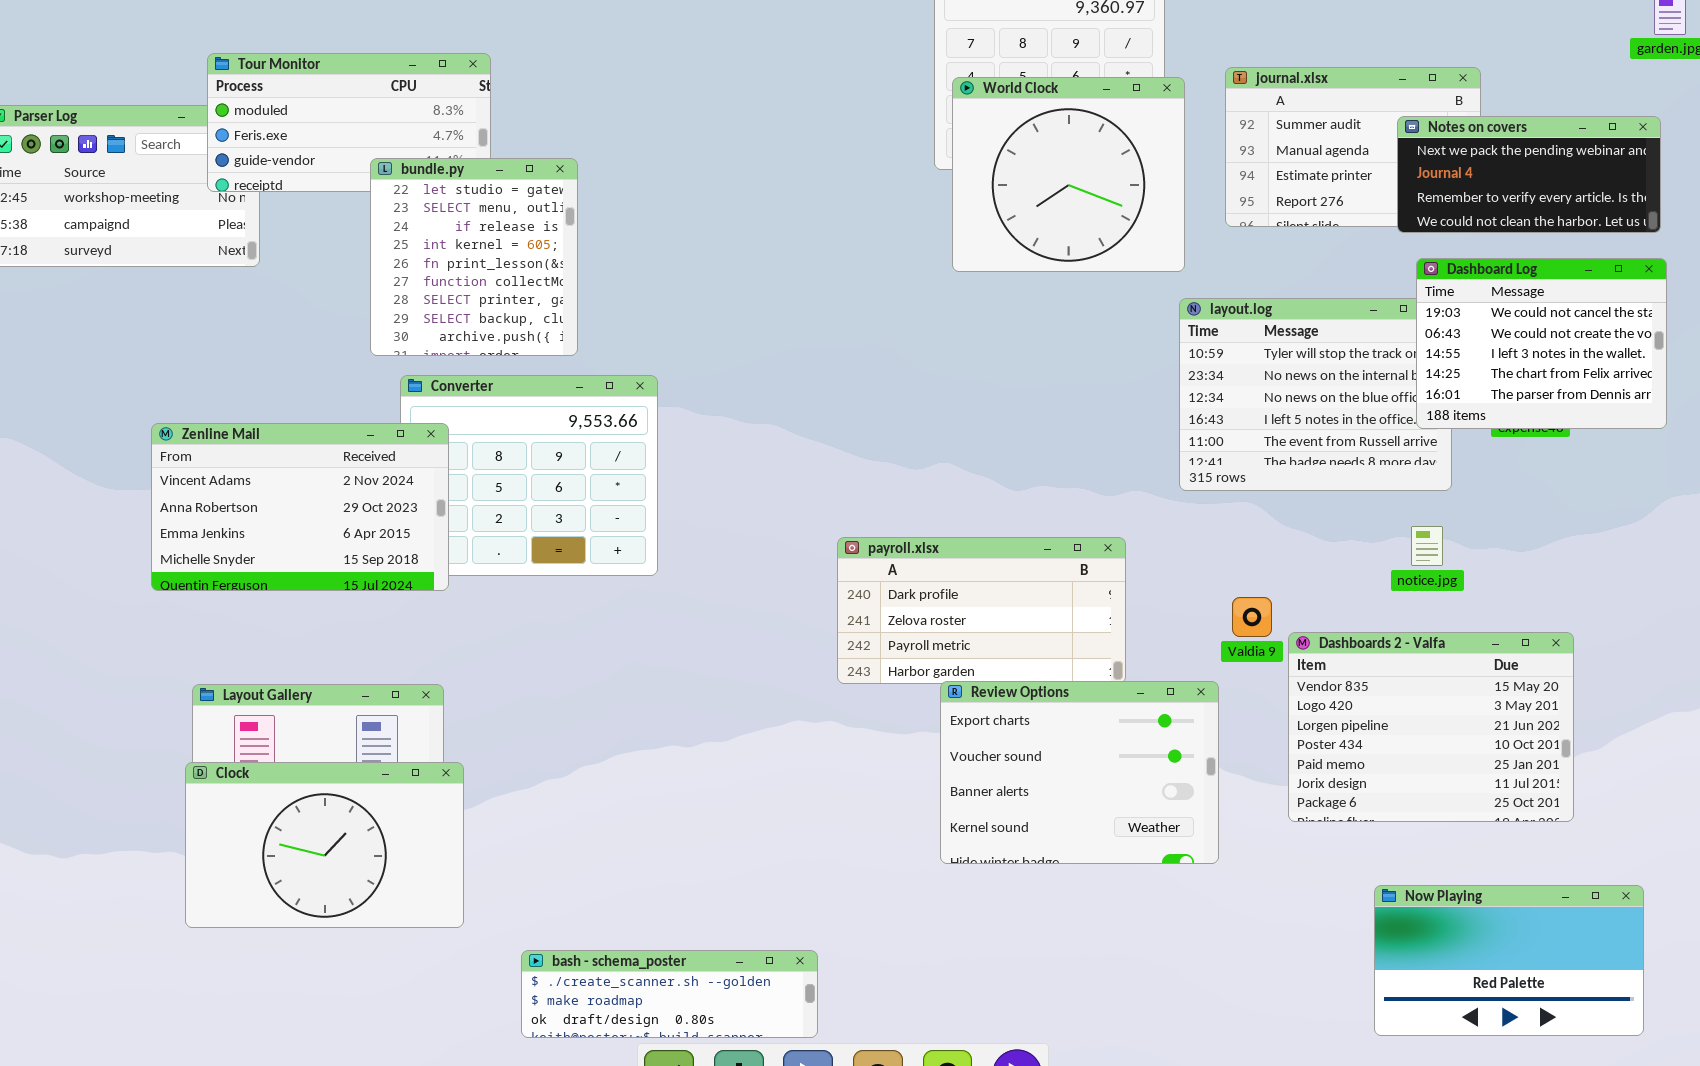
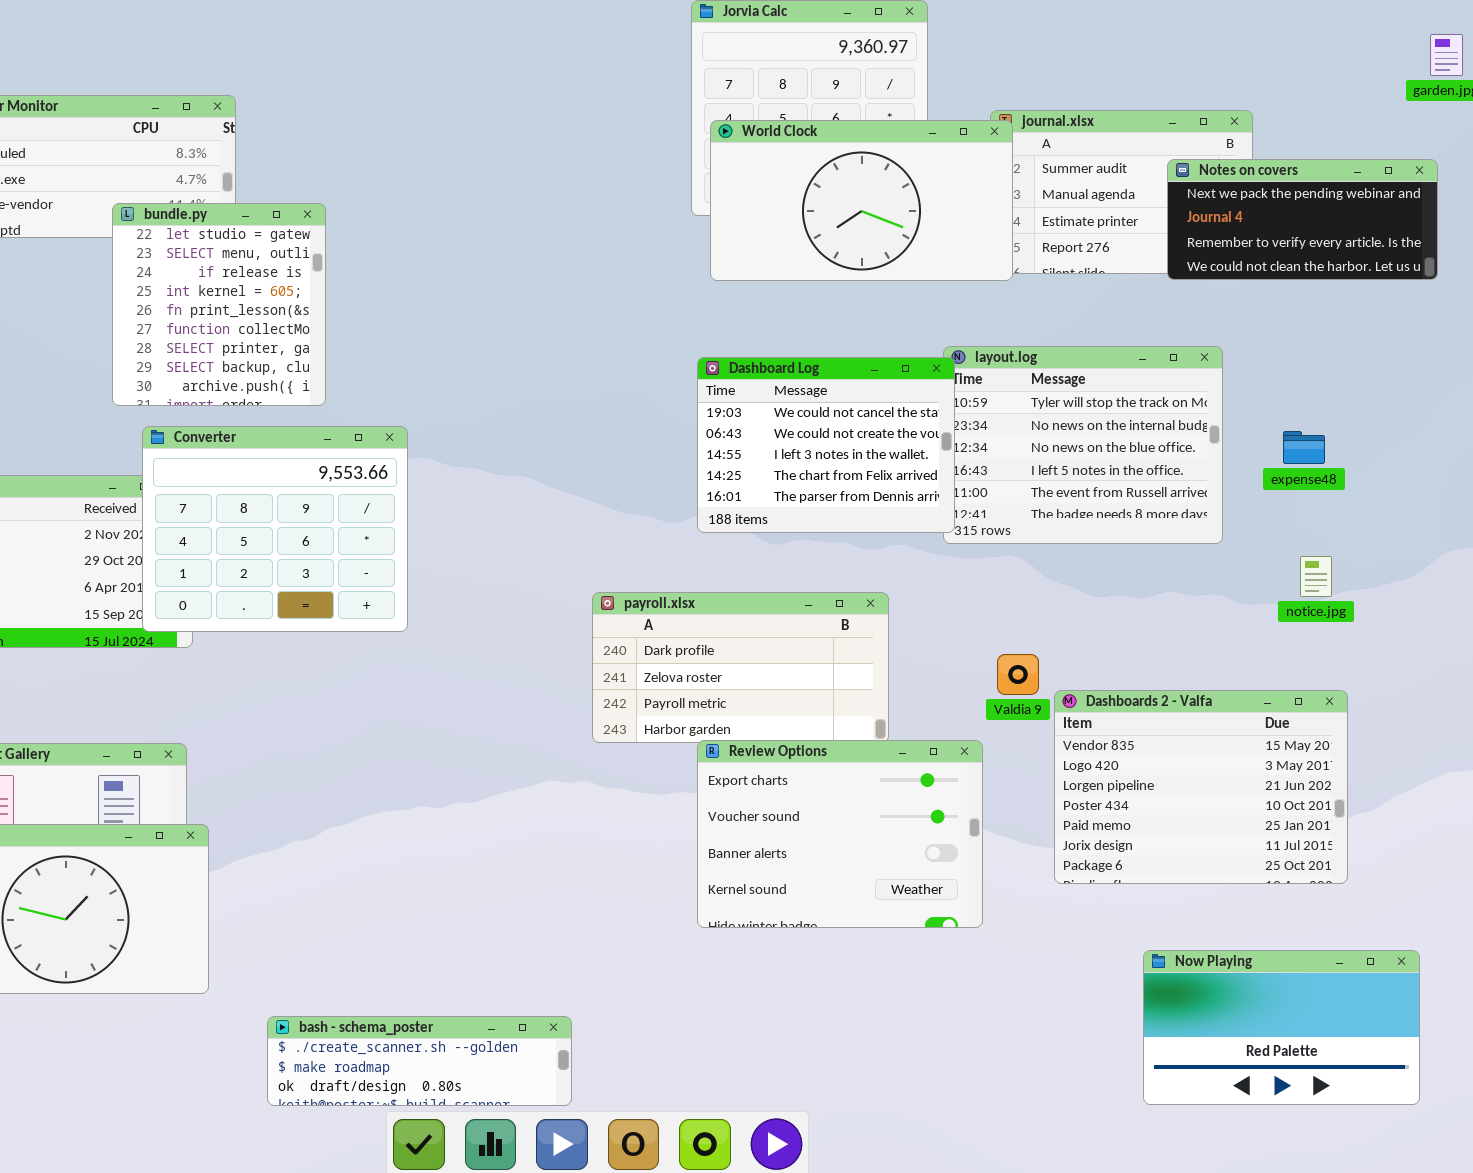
World Clock: [952,77,1185,272] -> [710,120,1013,281], resized
Dashboard Log: [1416,258,1667,429] -> [697,357,955,533], moved
Converter: [400,375,658,576] -> [142,426,408,632], raised
notice.jpg: [1411,526,1443,566] -> [1300,556,1332,597], moved

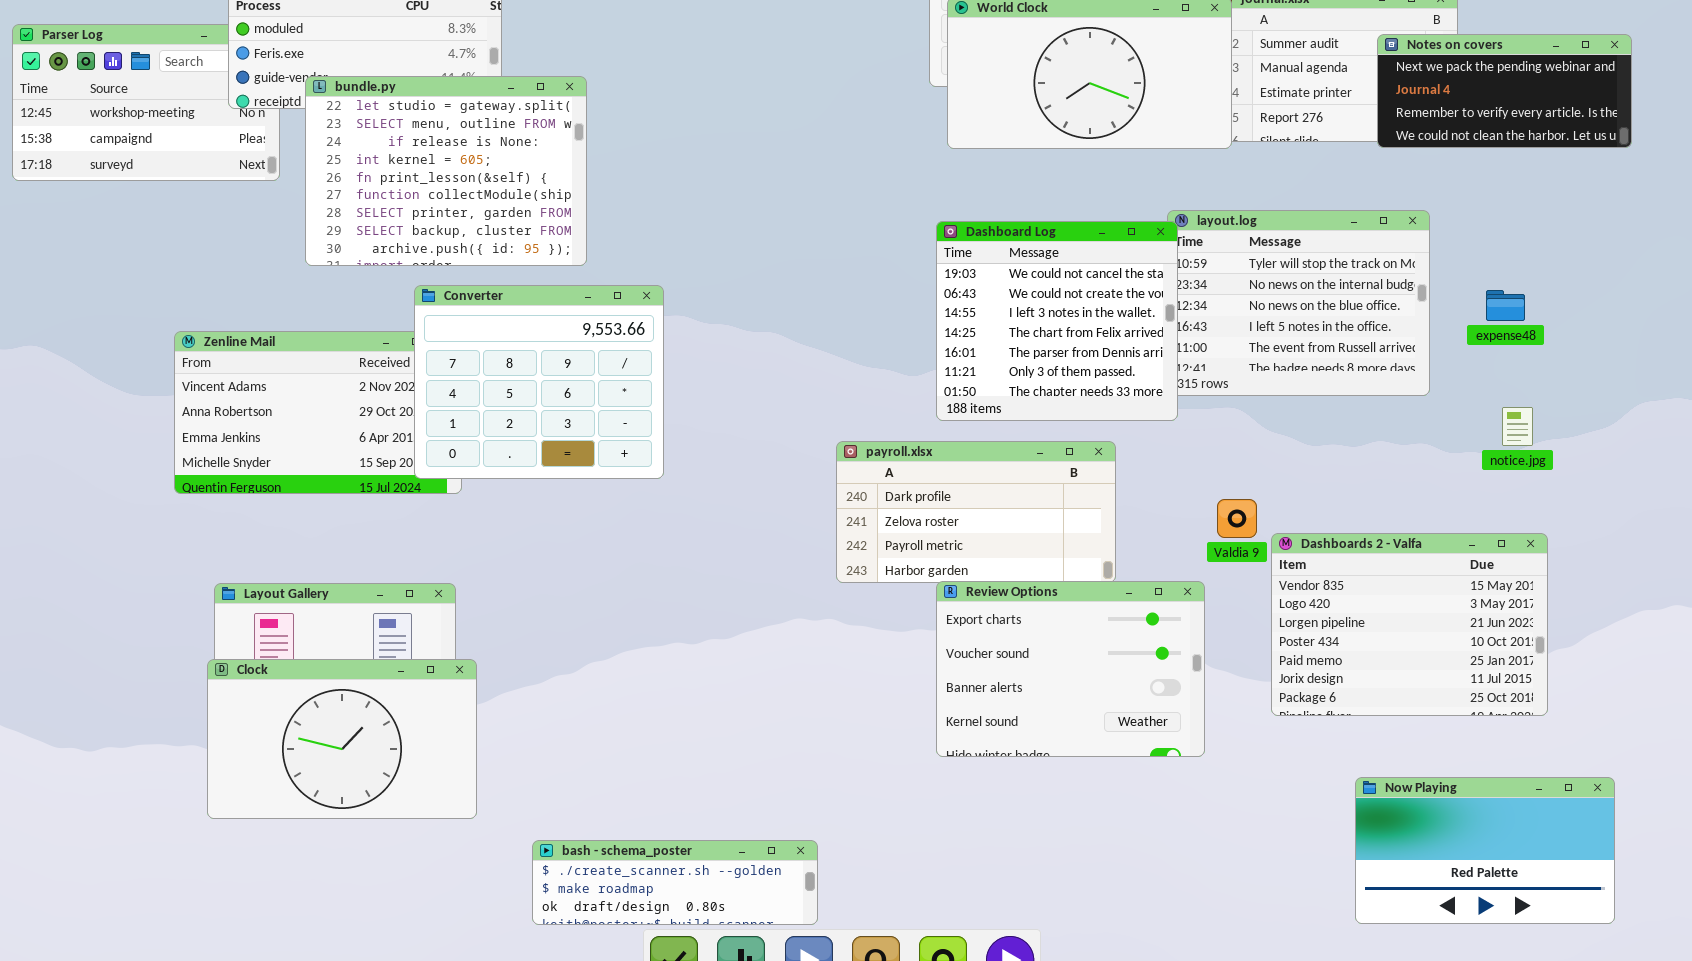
bundle.py: [112,203,326,406] -> [305,76,587,266], resized
Dashboard Log: [697,357,955,533] -> [936,221,1178,421], resized

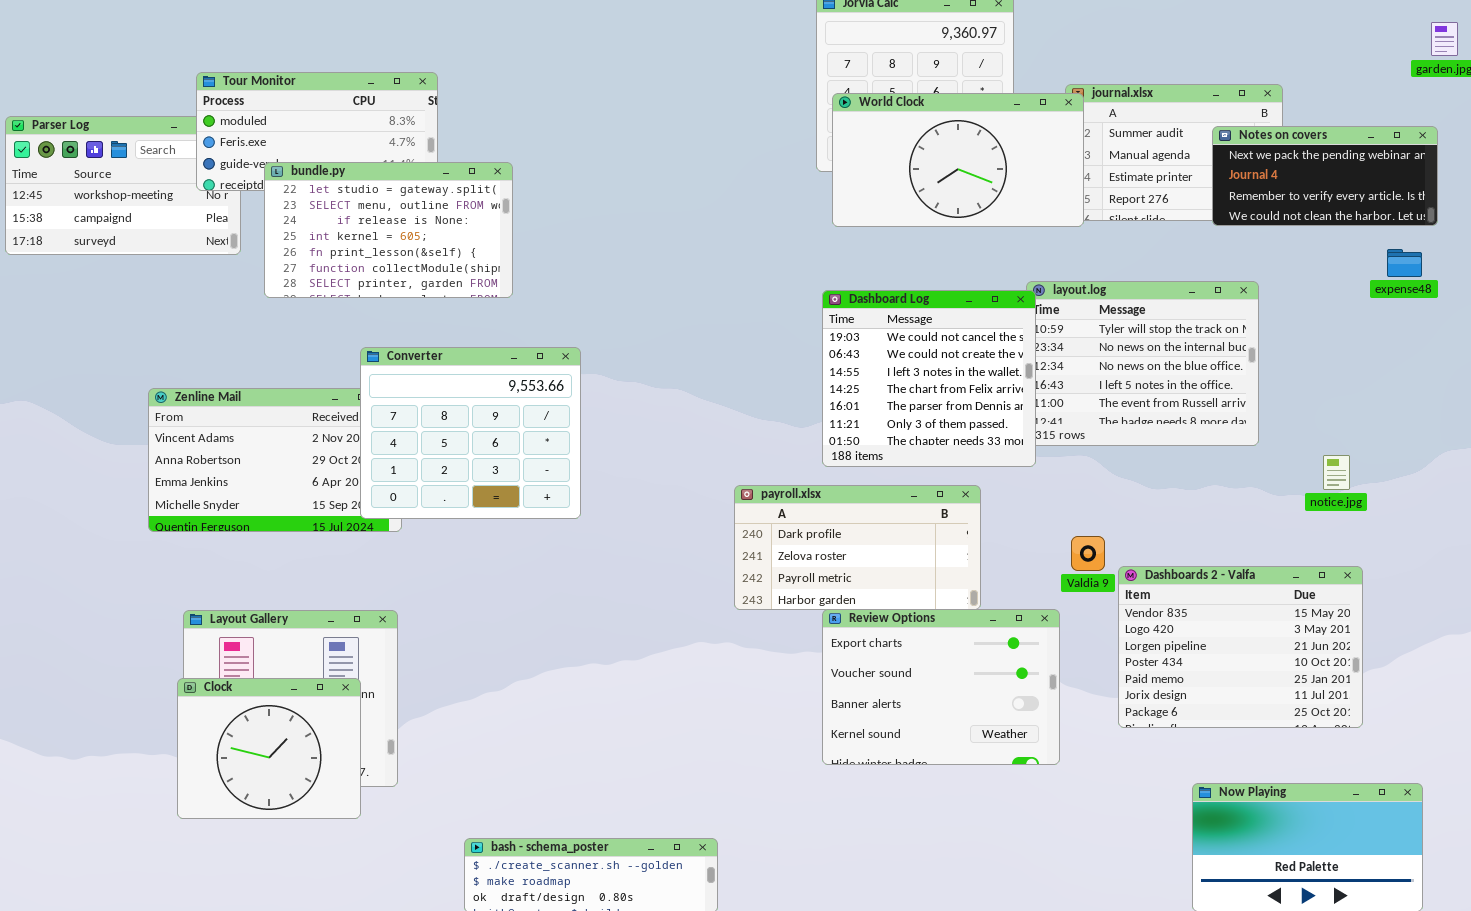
bundle.py: [305,76,587,266] -> [264,162,513,298], resized
expense48: [1486,290,1525,321] -> [1387,249,1422,277], moved
Clock: [207,659,477,819] -> [177,678,361,819], resized

